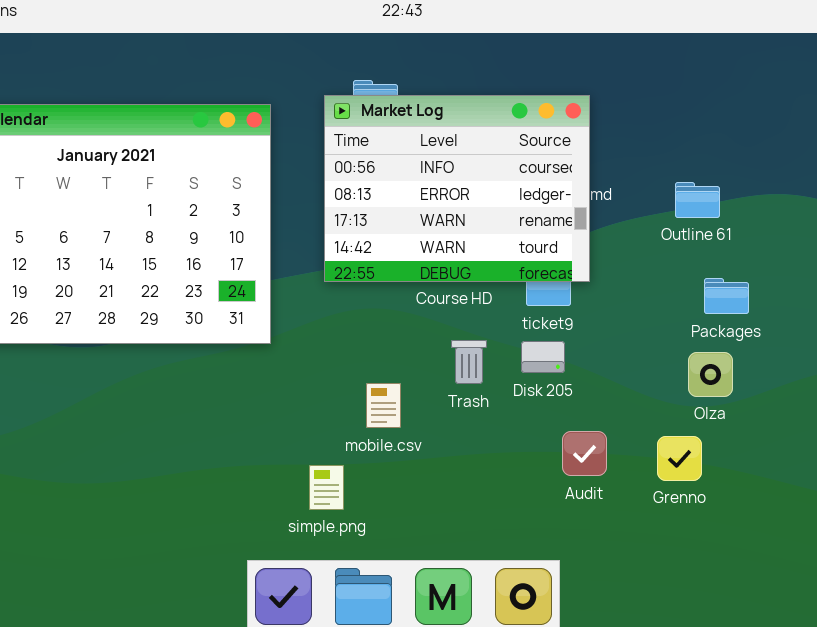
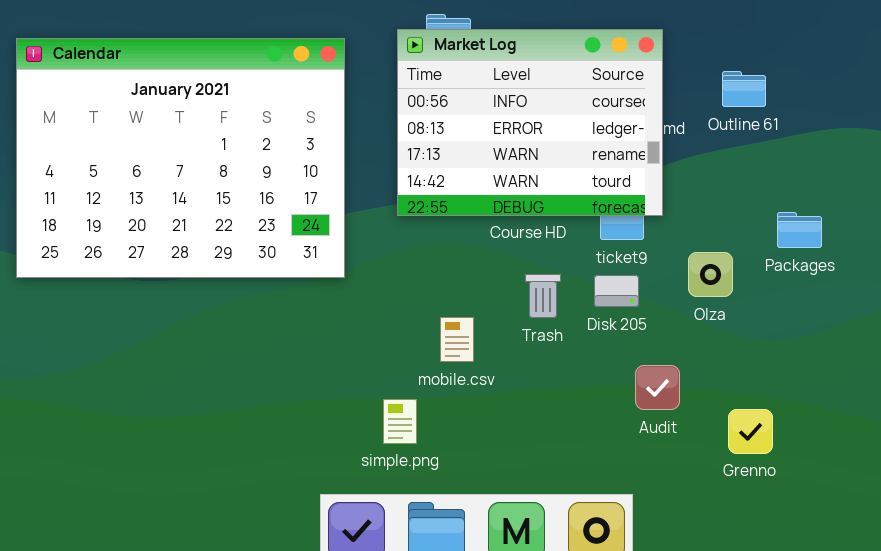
Outline 61: [675,182,720,218] -> [722,71,766,107], moved
Olza: [688,352,733,397] -> [688,252,733,297], moved
Grenno: [657,436,702,481] -> [728,409,773,454], moved

